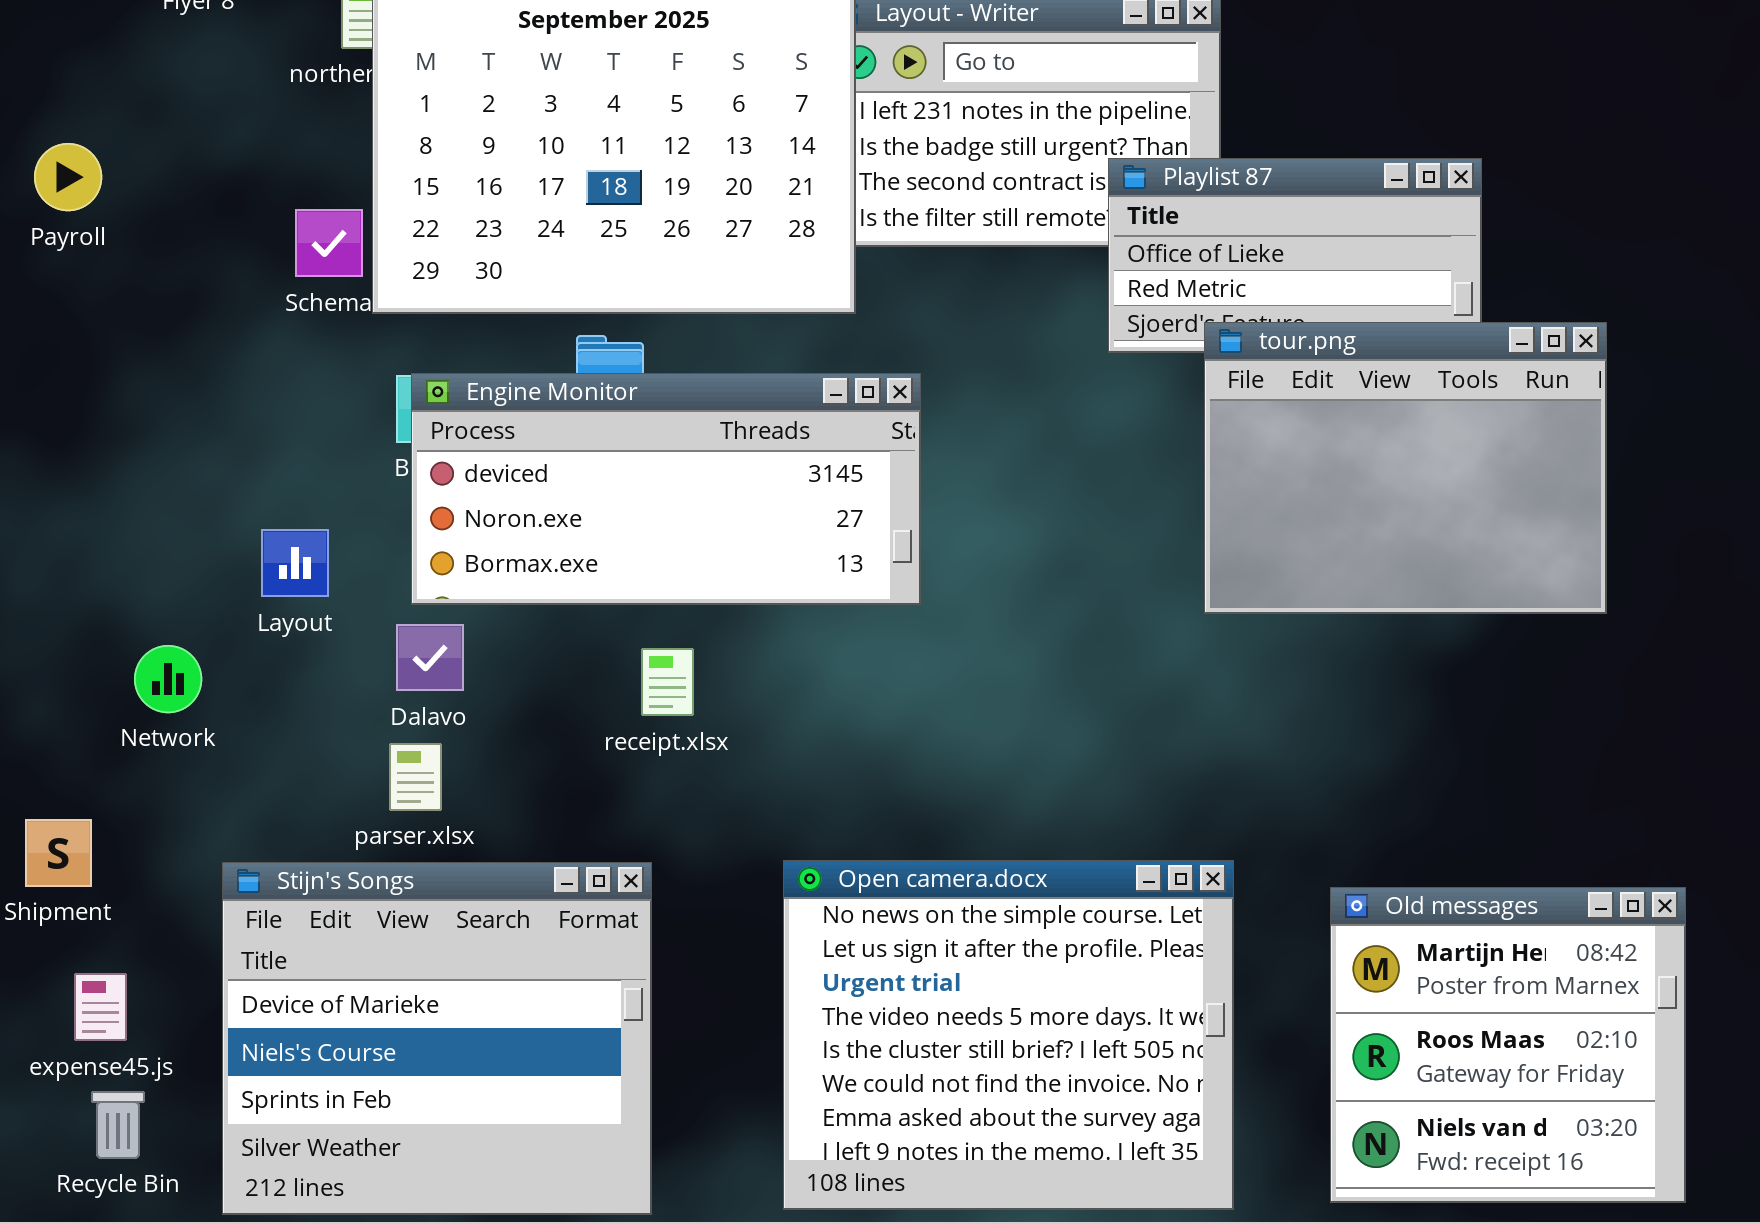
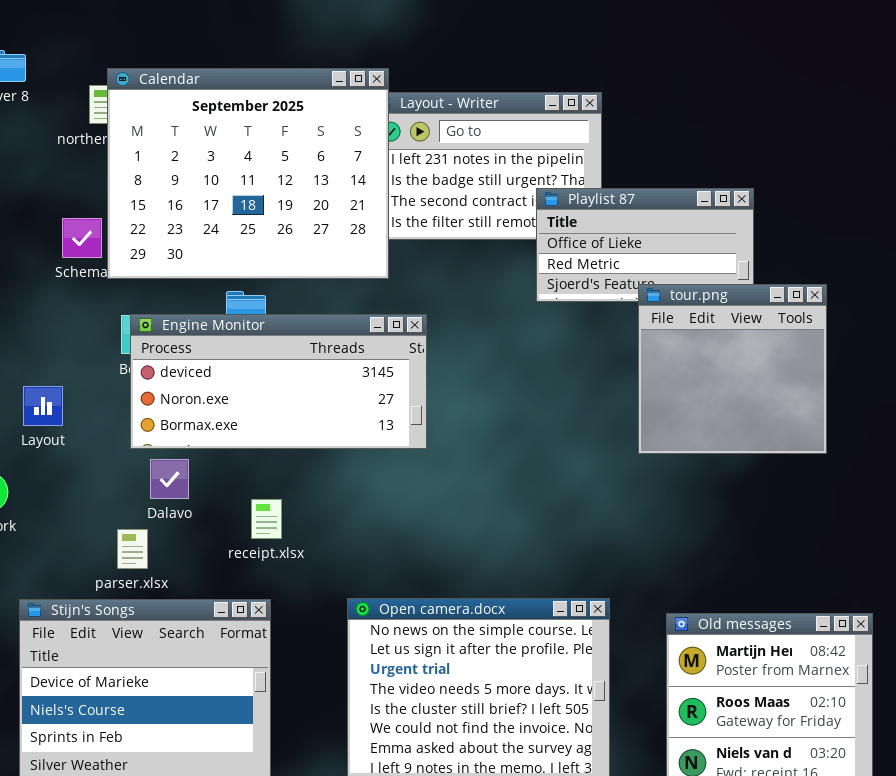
tour.png: [1204,322,1607,614] -> [638,284,827,454], resized
Layout: [261,529,329,597] -> [23,386,63,426], moved
Dalavo: [396,624,464,691] -> [150,459,189,499], moved
receipt.xlsx: [641,648,694,716] -> [251,499,282,539], moved

